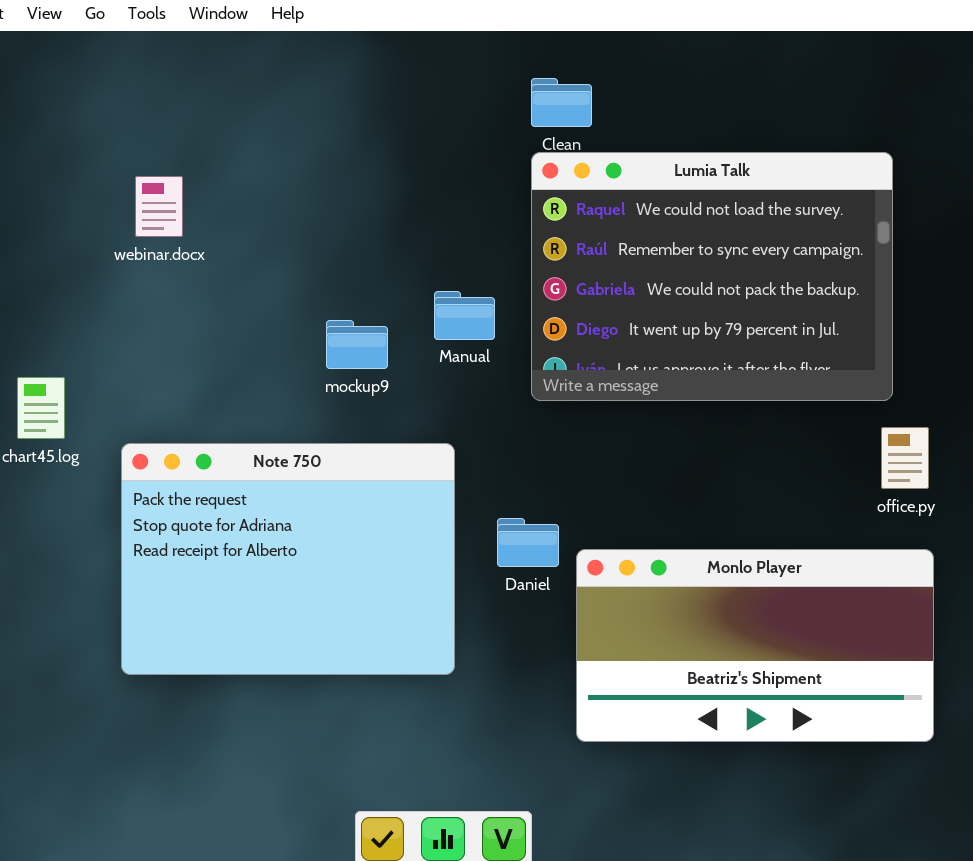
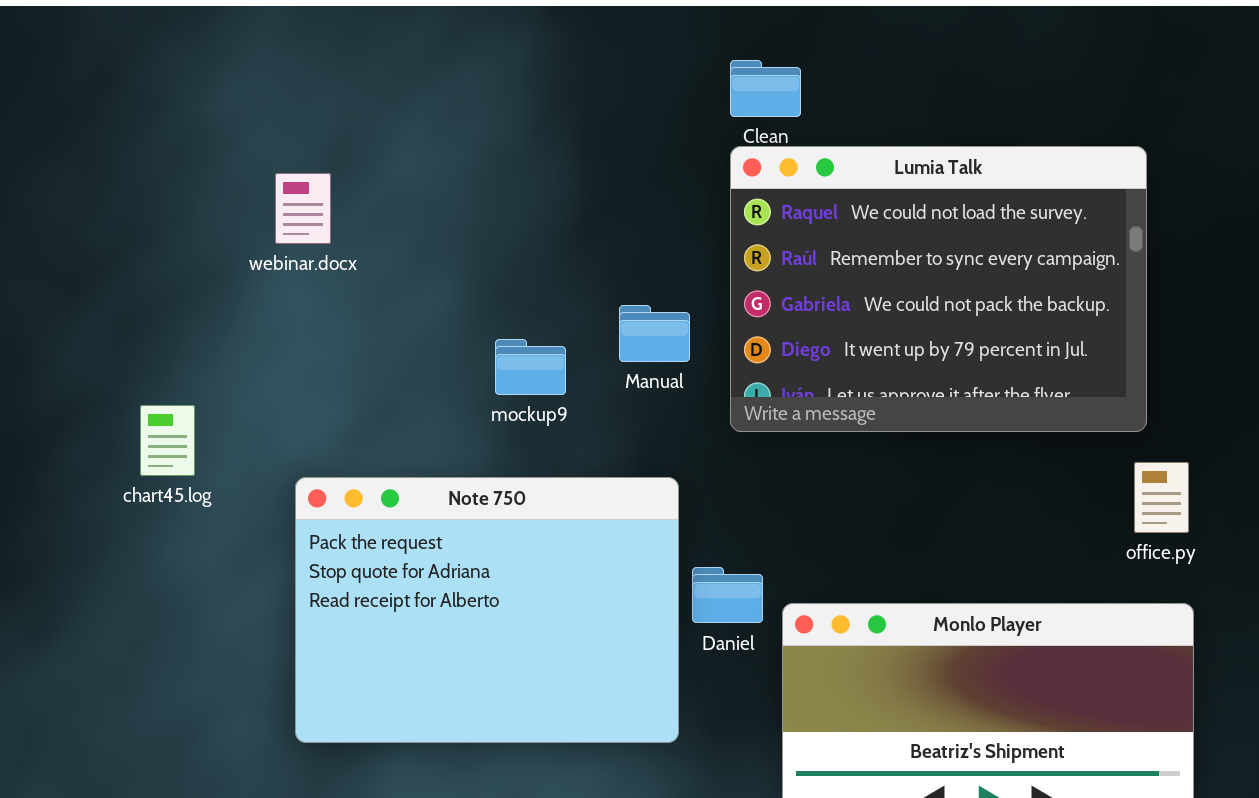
Note 750: [121,443,455,675] -> [295,477,679,743], moved

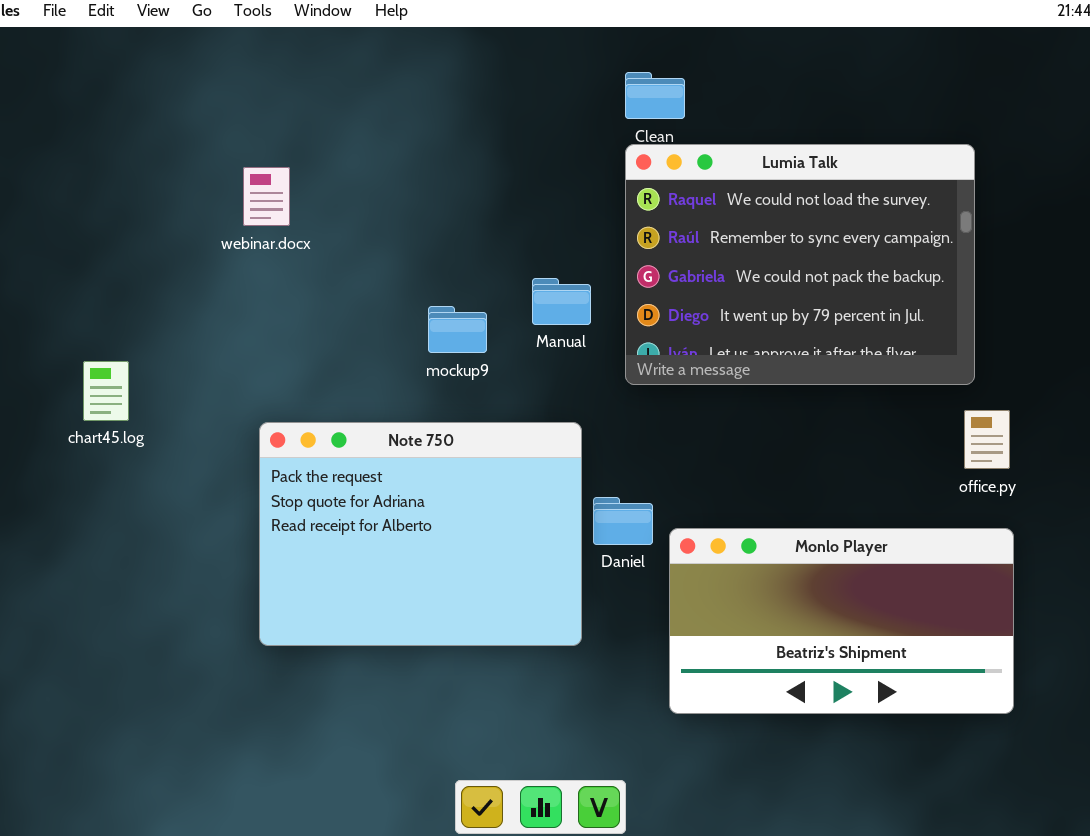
chart45.log: [140,405,195,476] -> [83,361,129,421], moved

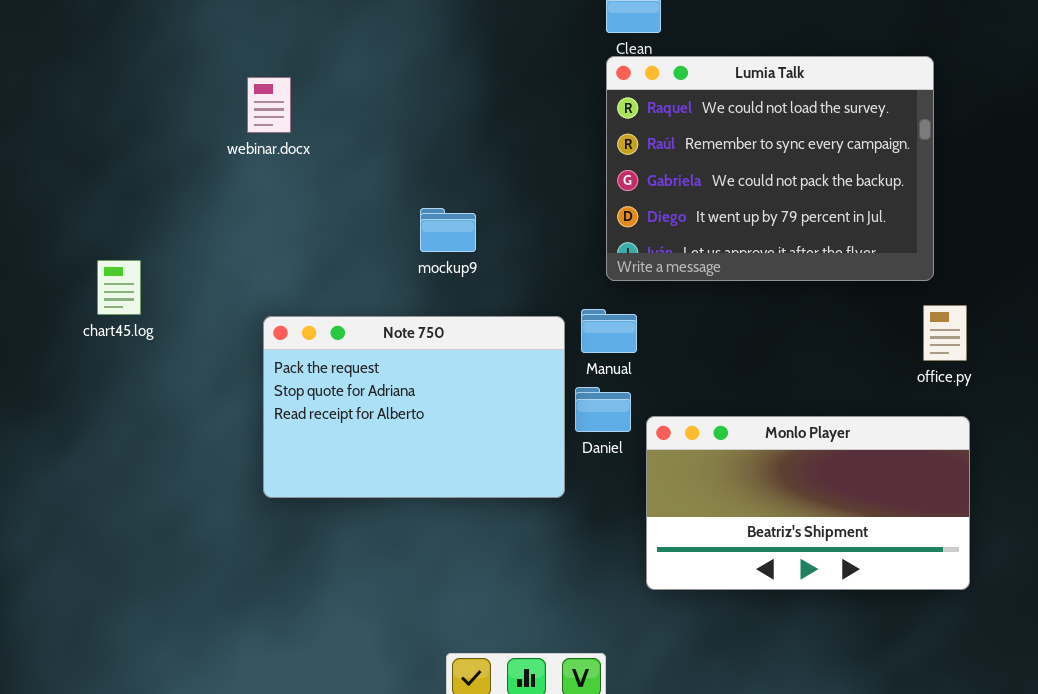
Manual: [532,278,591,325] -> [581,309,637,353], moved
Note 750: [259,422,582,646] -> [263,316,565,498], resized

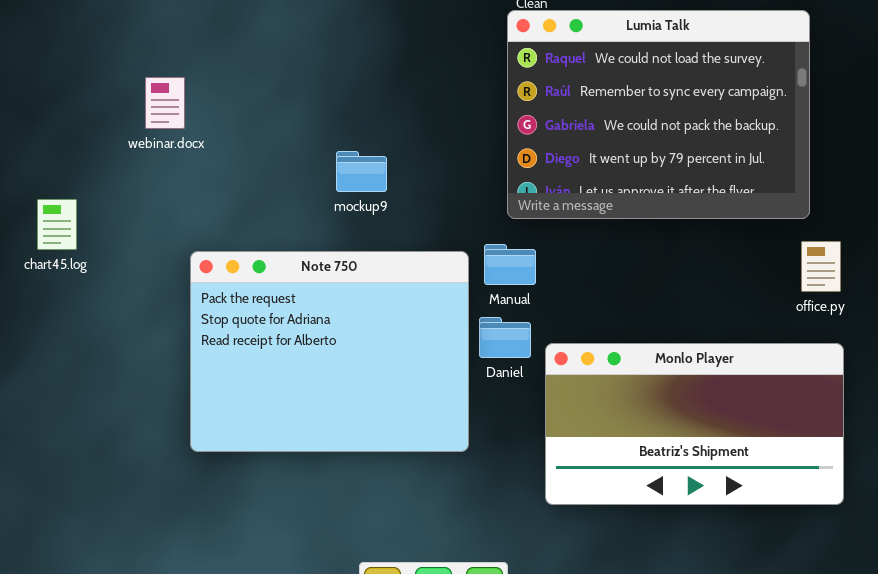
webinar.docx: [247,77,291,133] -> [145,77,185,129], moved
Note 750: [263,316,565,498] -> [190,251,469,452], resized

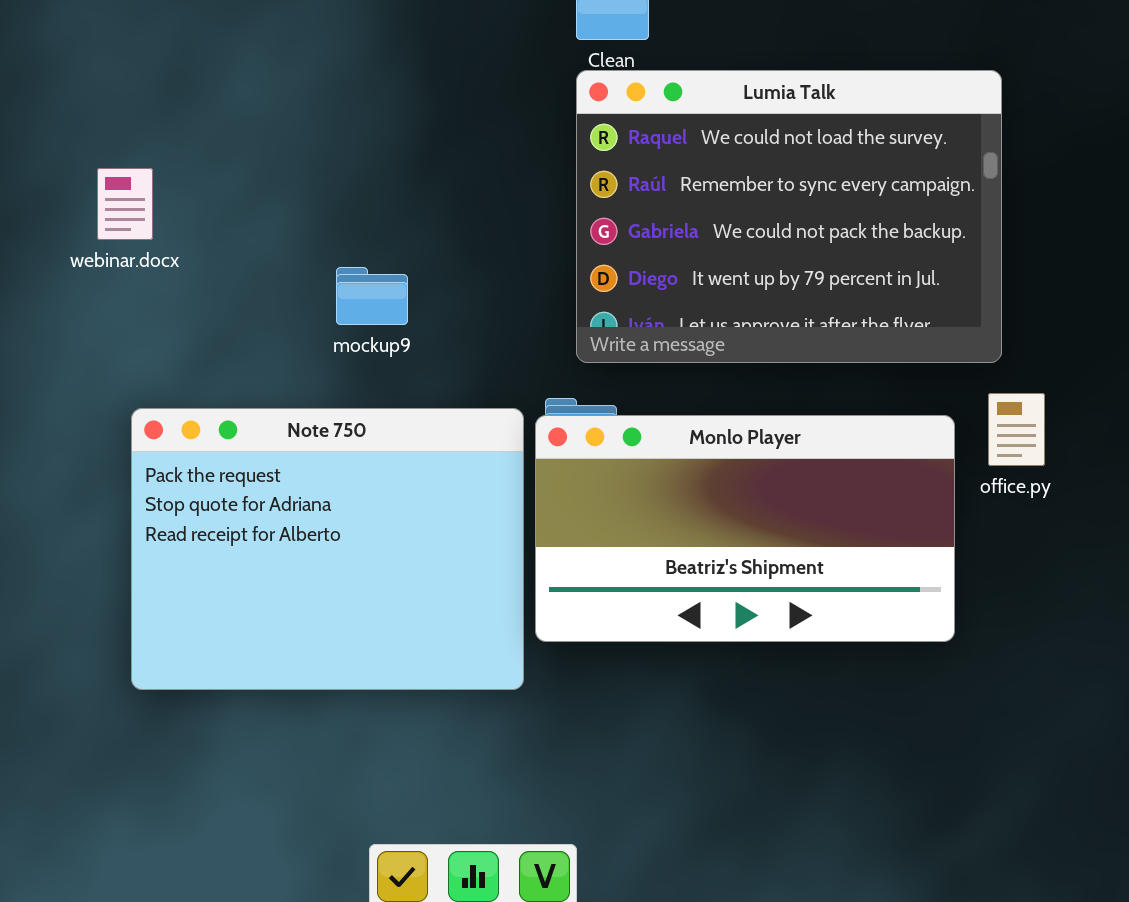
webinar.docx: [145,77,185,129] -> [97,168,153,240], moved
Monlo Player: [545,343,844,505] -> [535,415,955,642], moved

